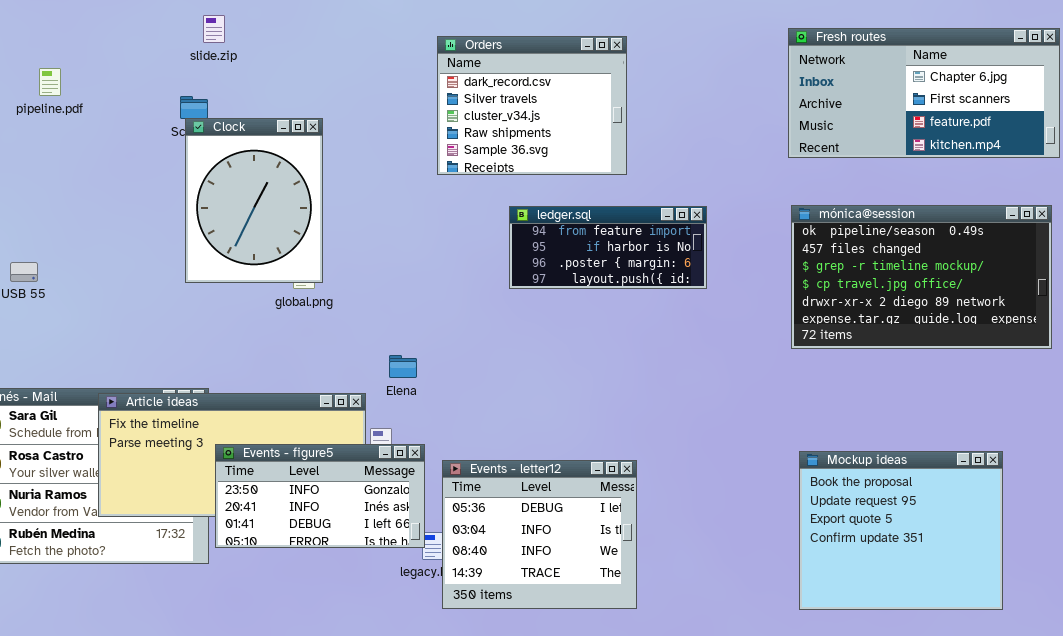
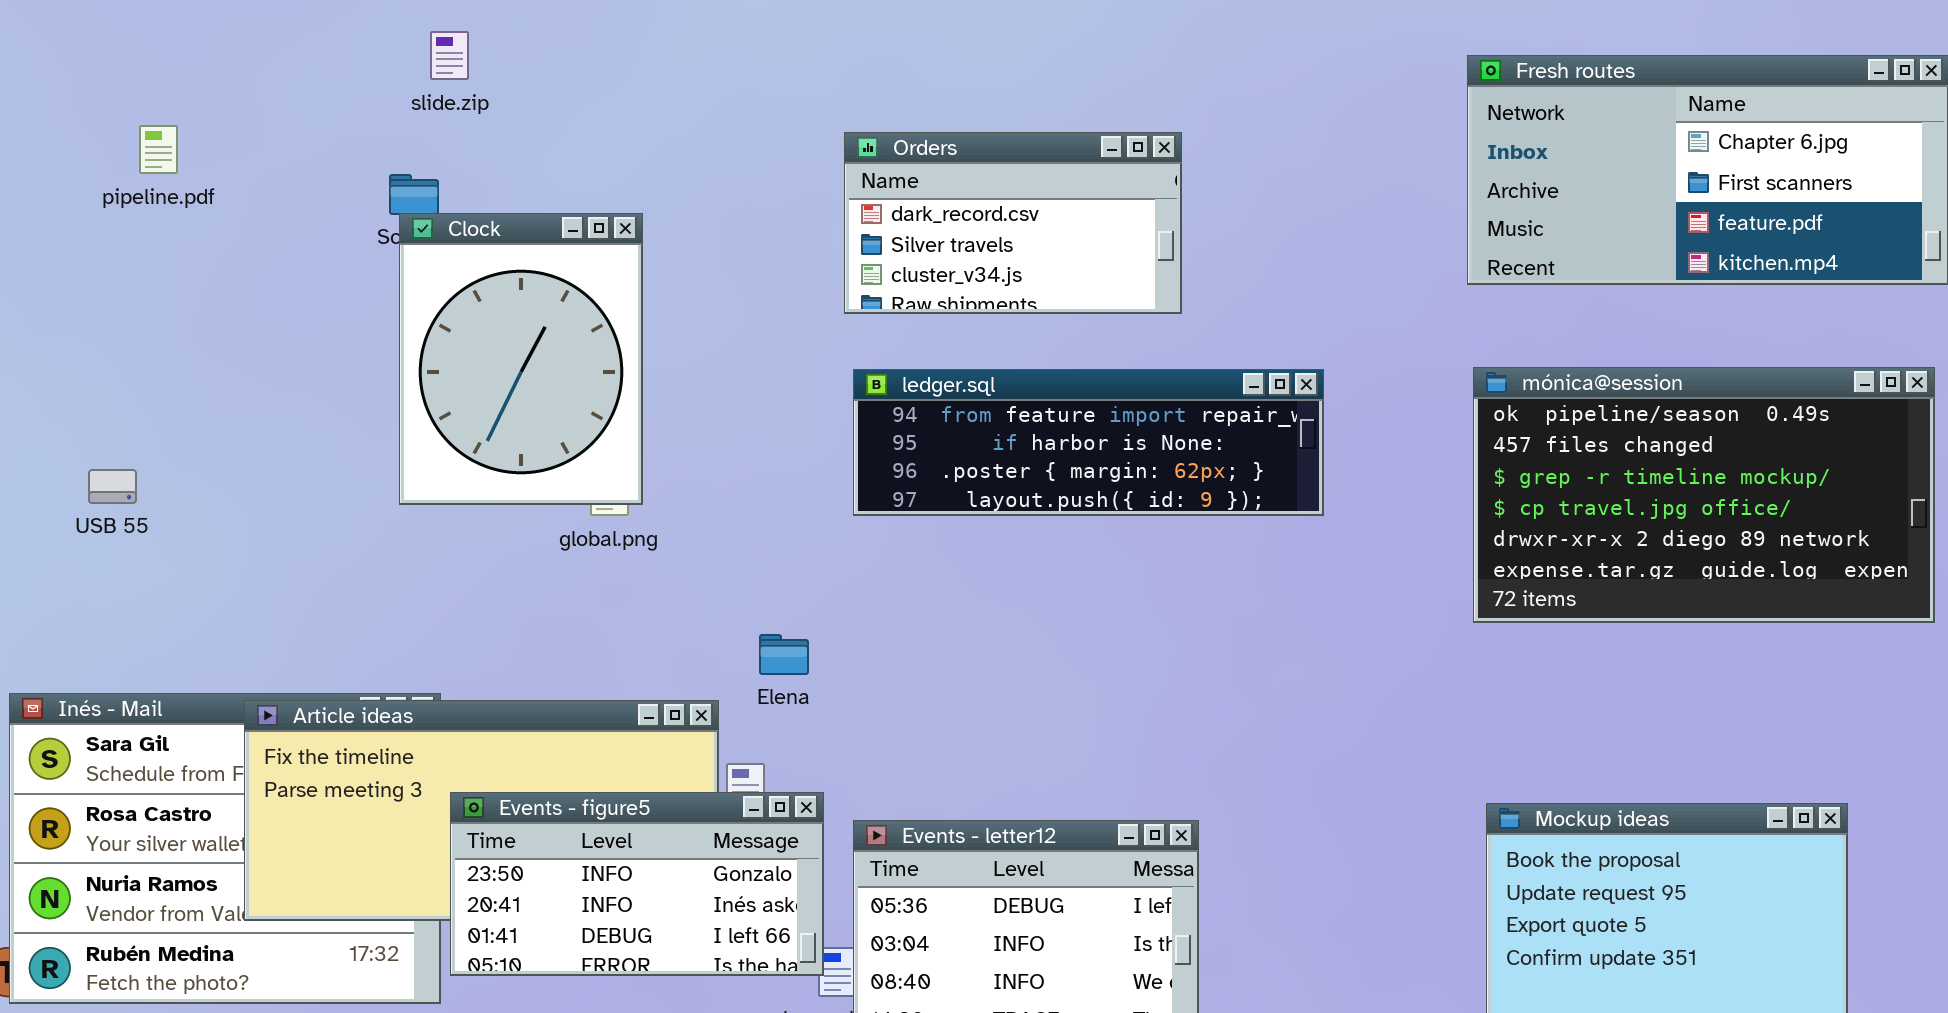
Orders: [437,36,627,175] -> [844,132,1182,314], resized
ledger.sql: [509,206,707,289] -> [853,369,1324,516], resized

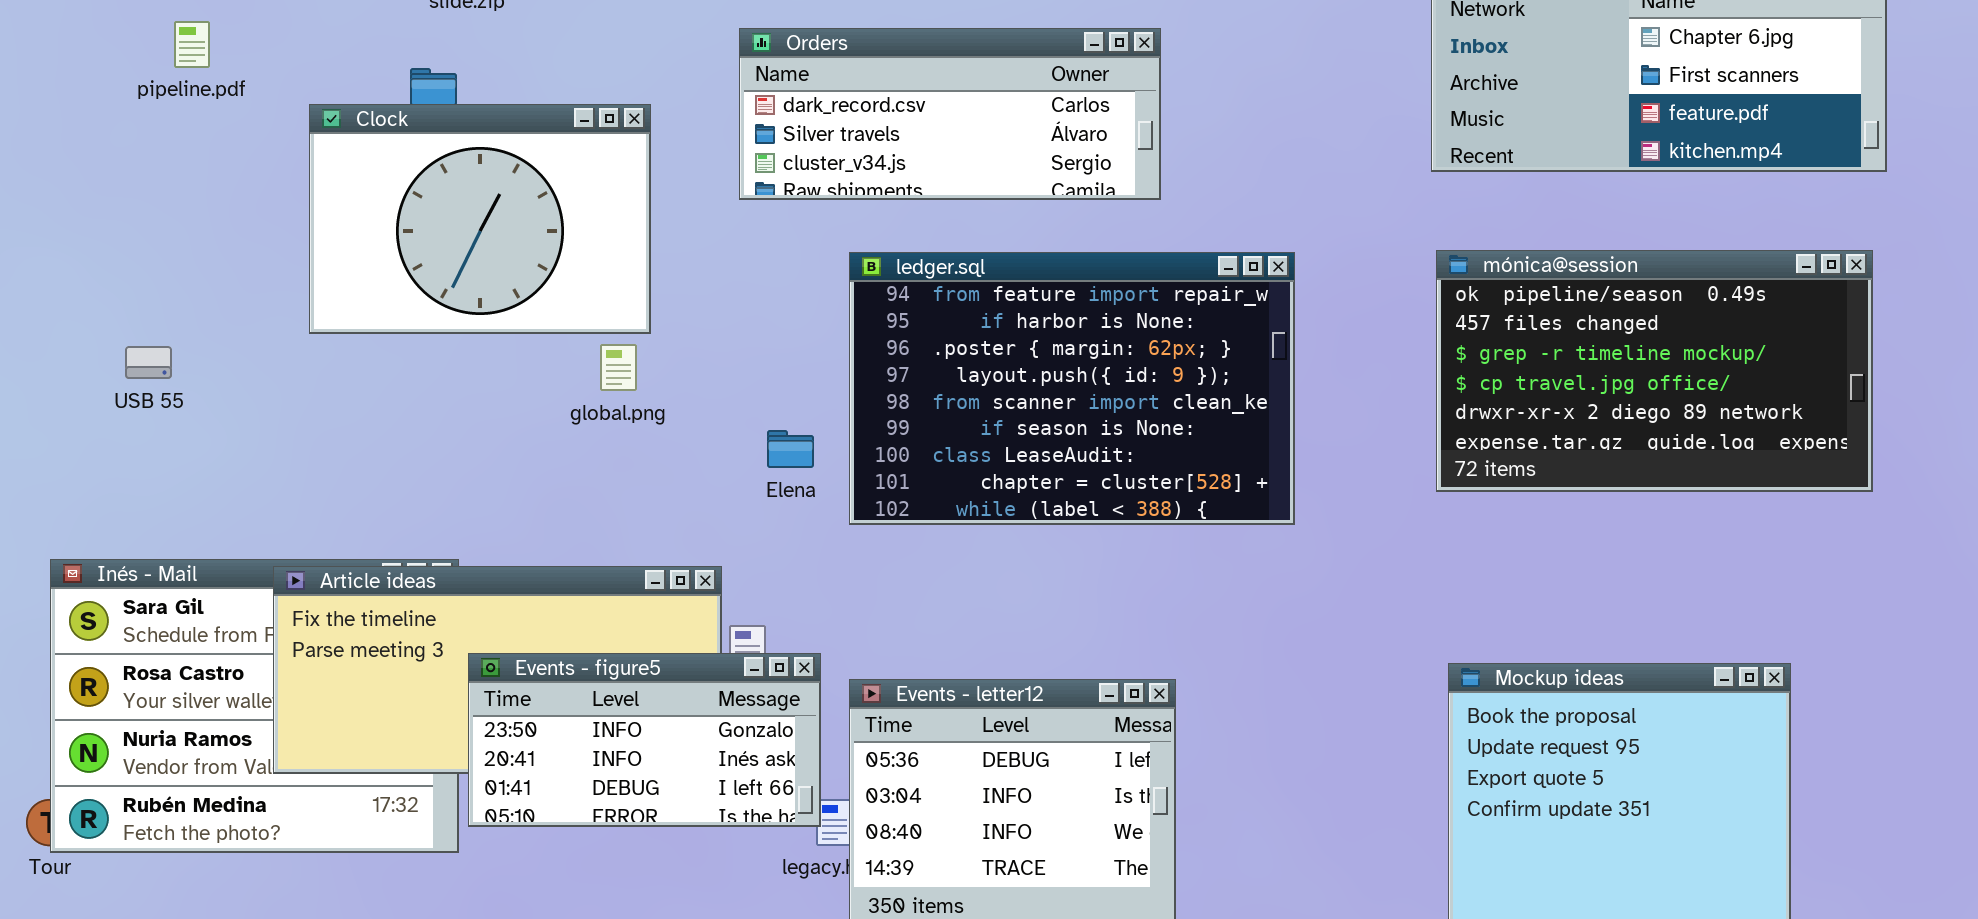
Orders: [844,132,1182,314] -> [739,28,1161,200], resized
Clock: [399,213,643,505] -> [309,104,651,334], resized
ledger.sql: [853,369,1324,516] -> [849,252,1295,525], resized
Elena: [759,634,809,675] -> [767,430,814,468], moved

